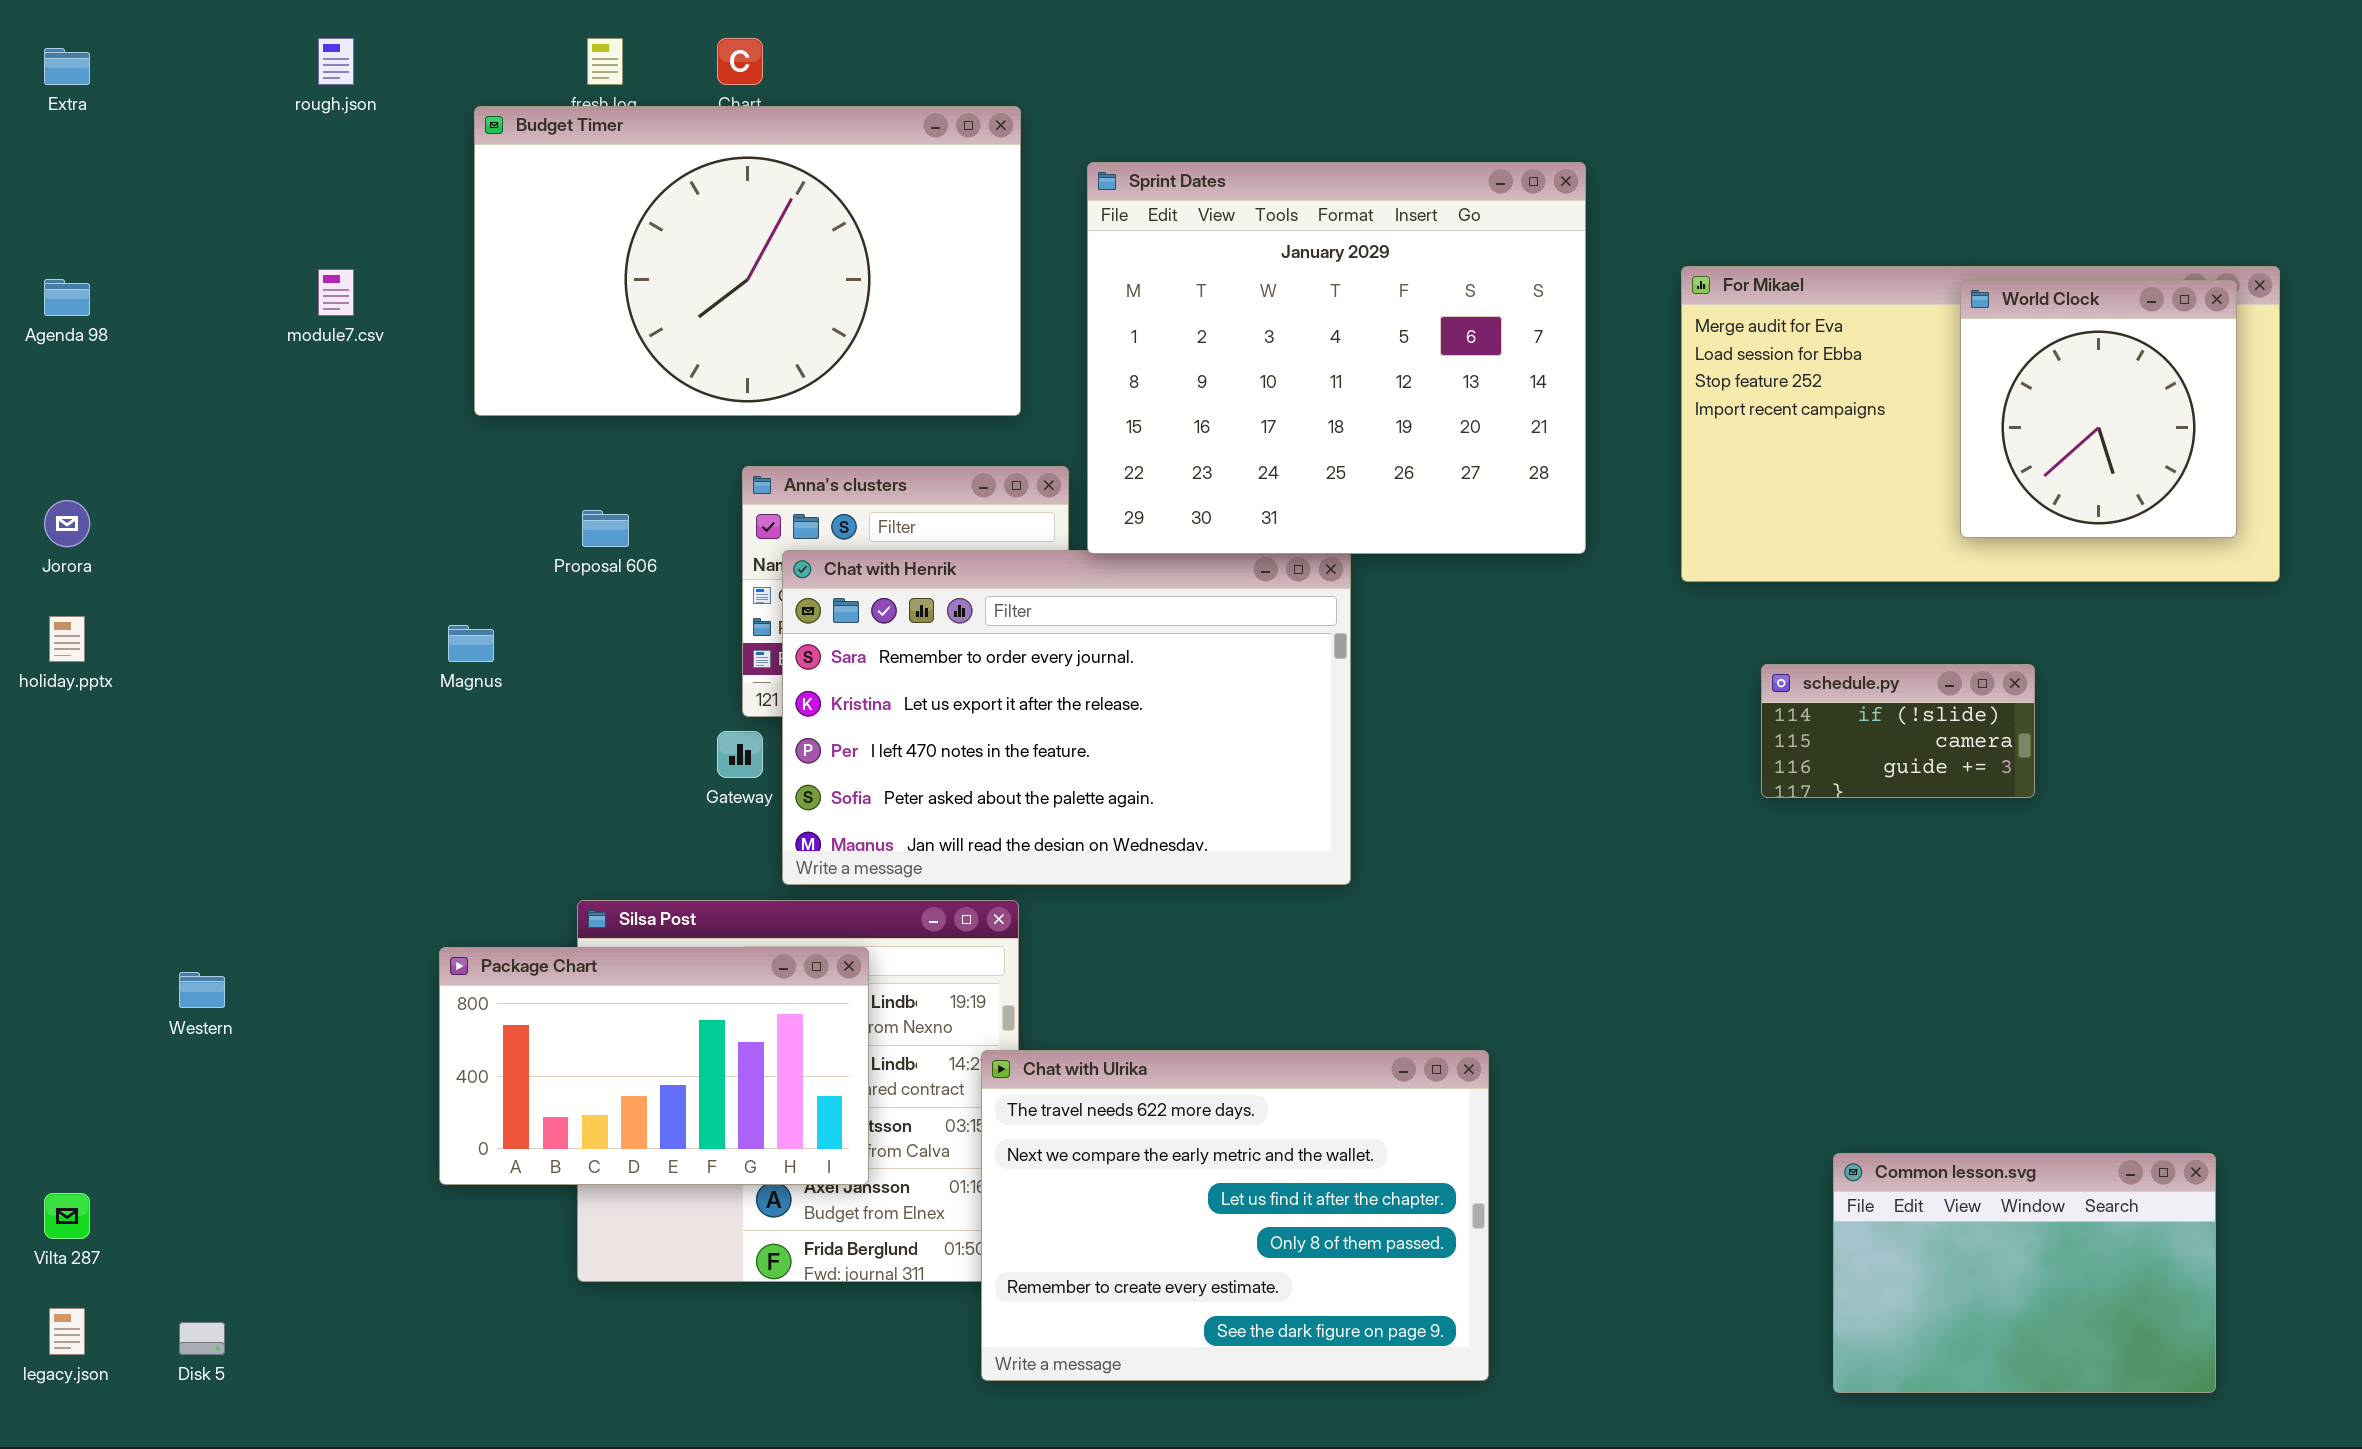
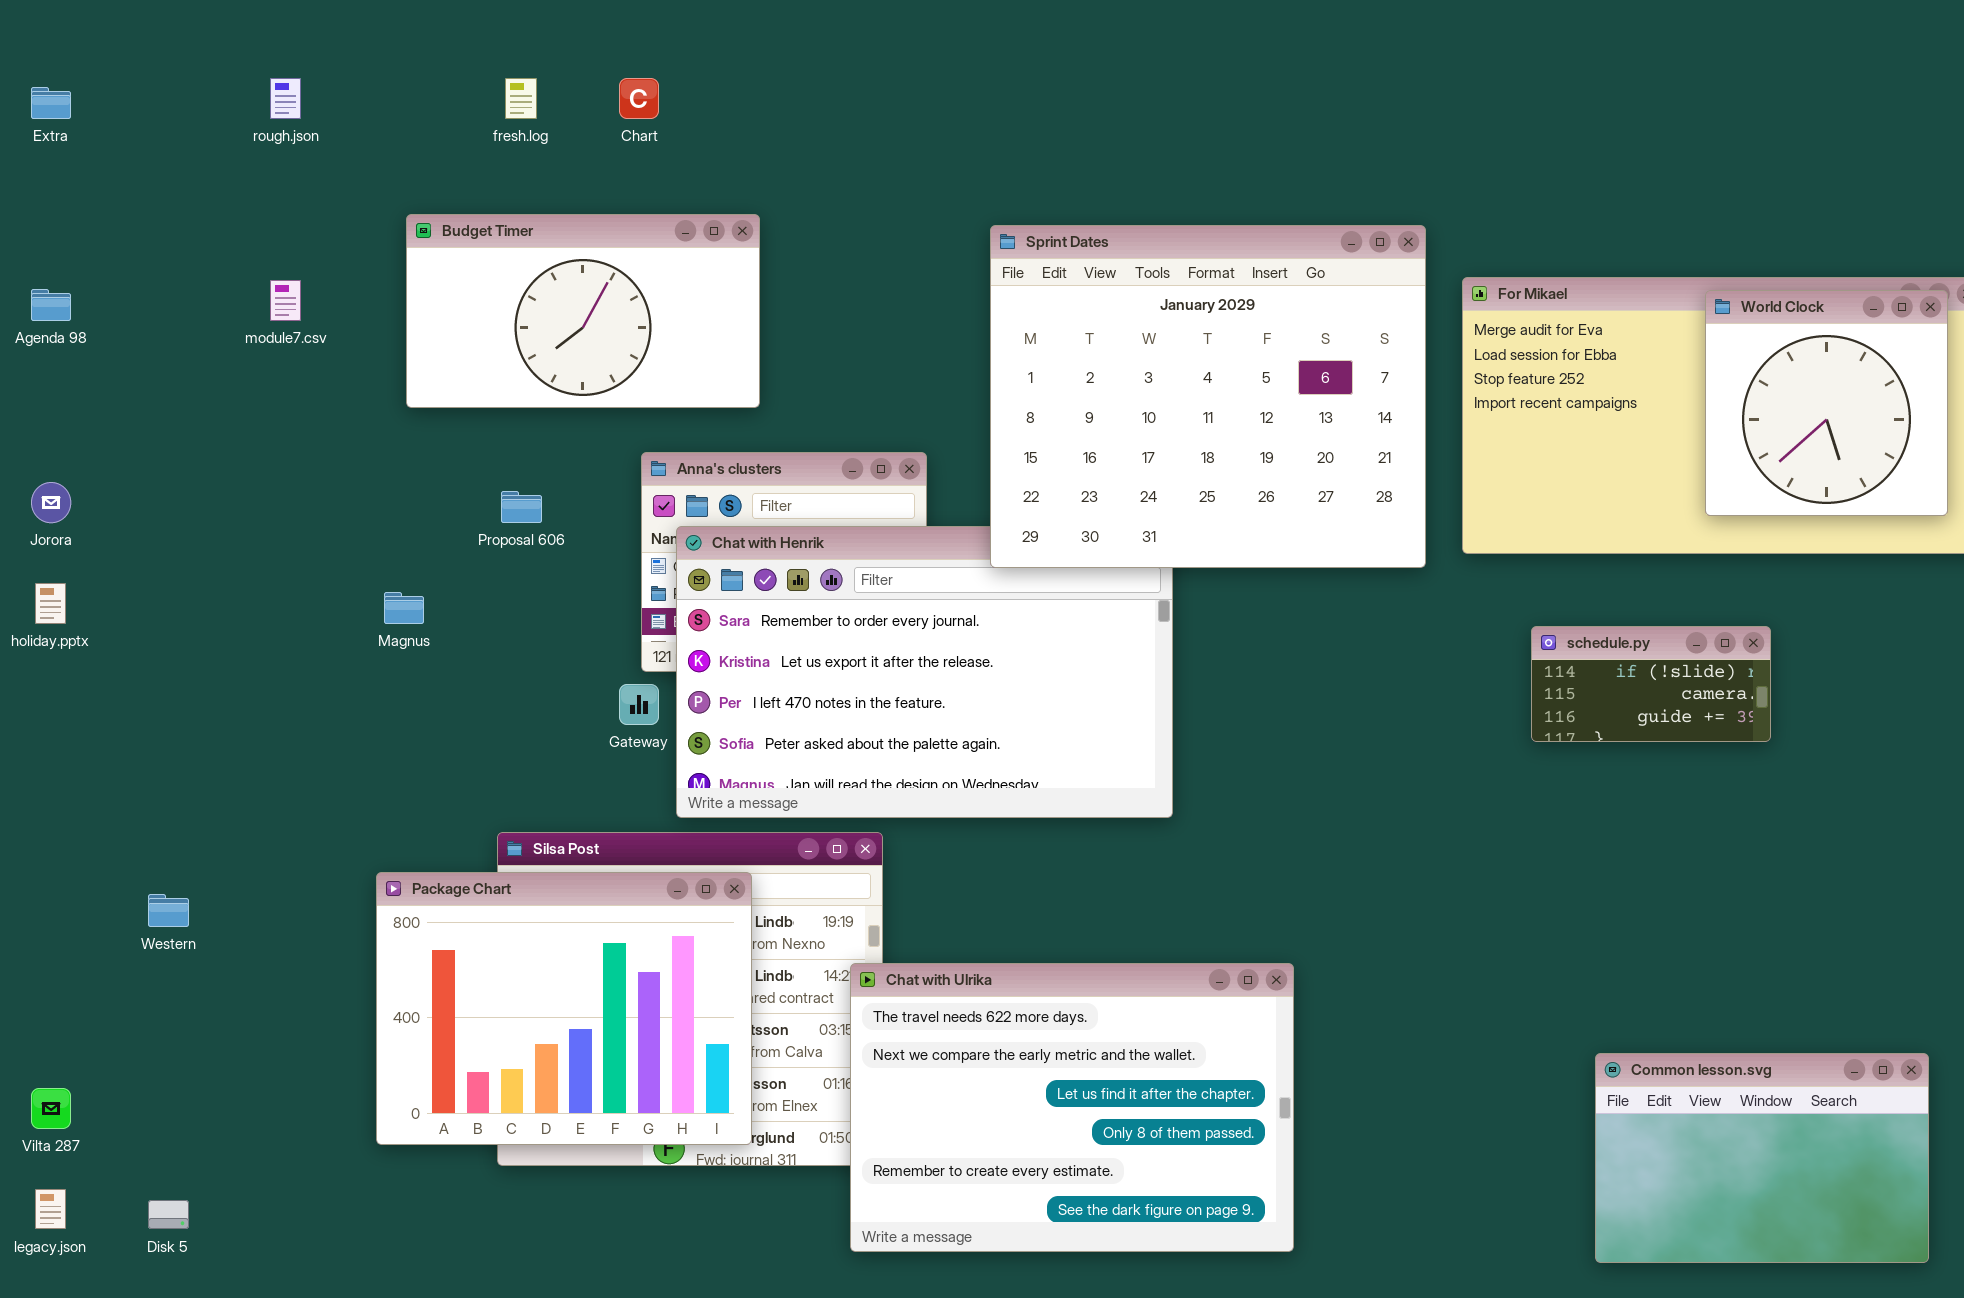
Budget Timer: [474,106,1021,416] -> [406,214,760,408], resized
Sprint Dates: [1087,162,1586,554] -> [990,225,1426,568], moved
Package Chart: [439,947,869,1185] -> [376,872,752,1145], resized

